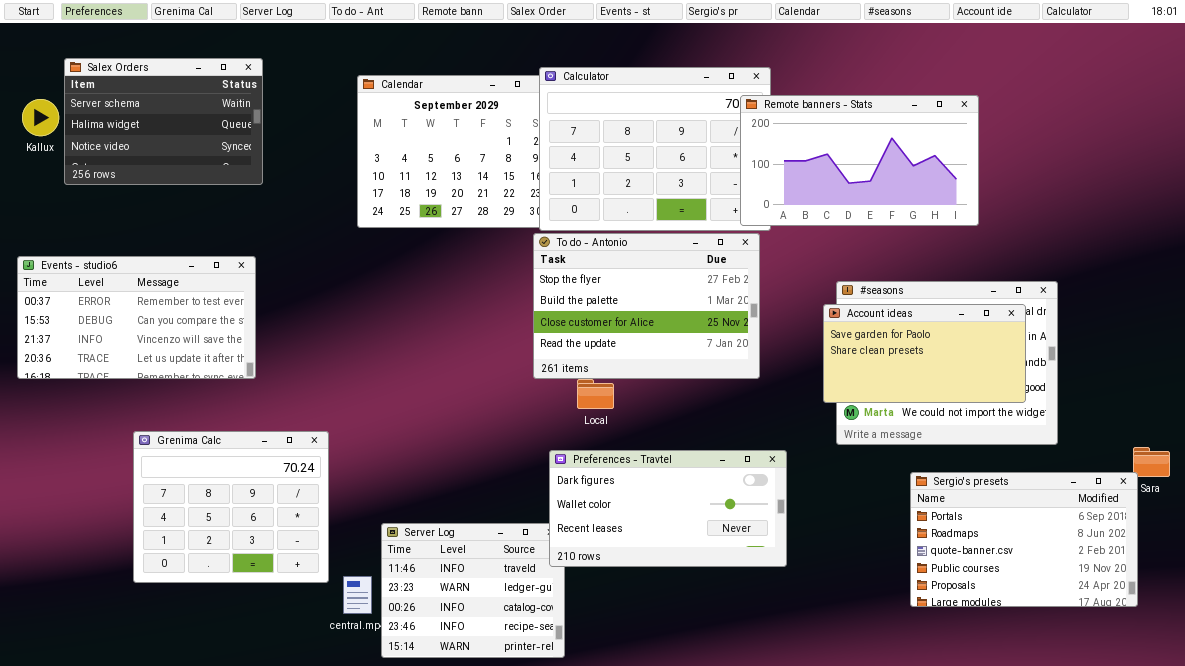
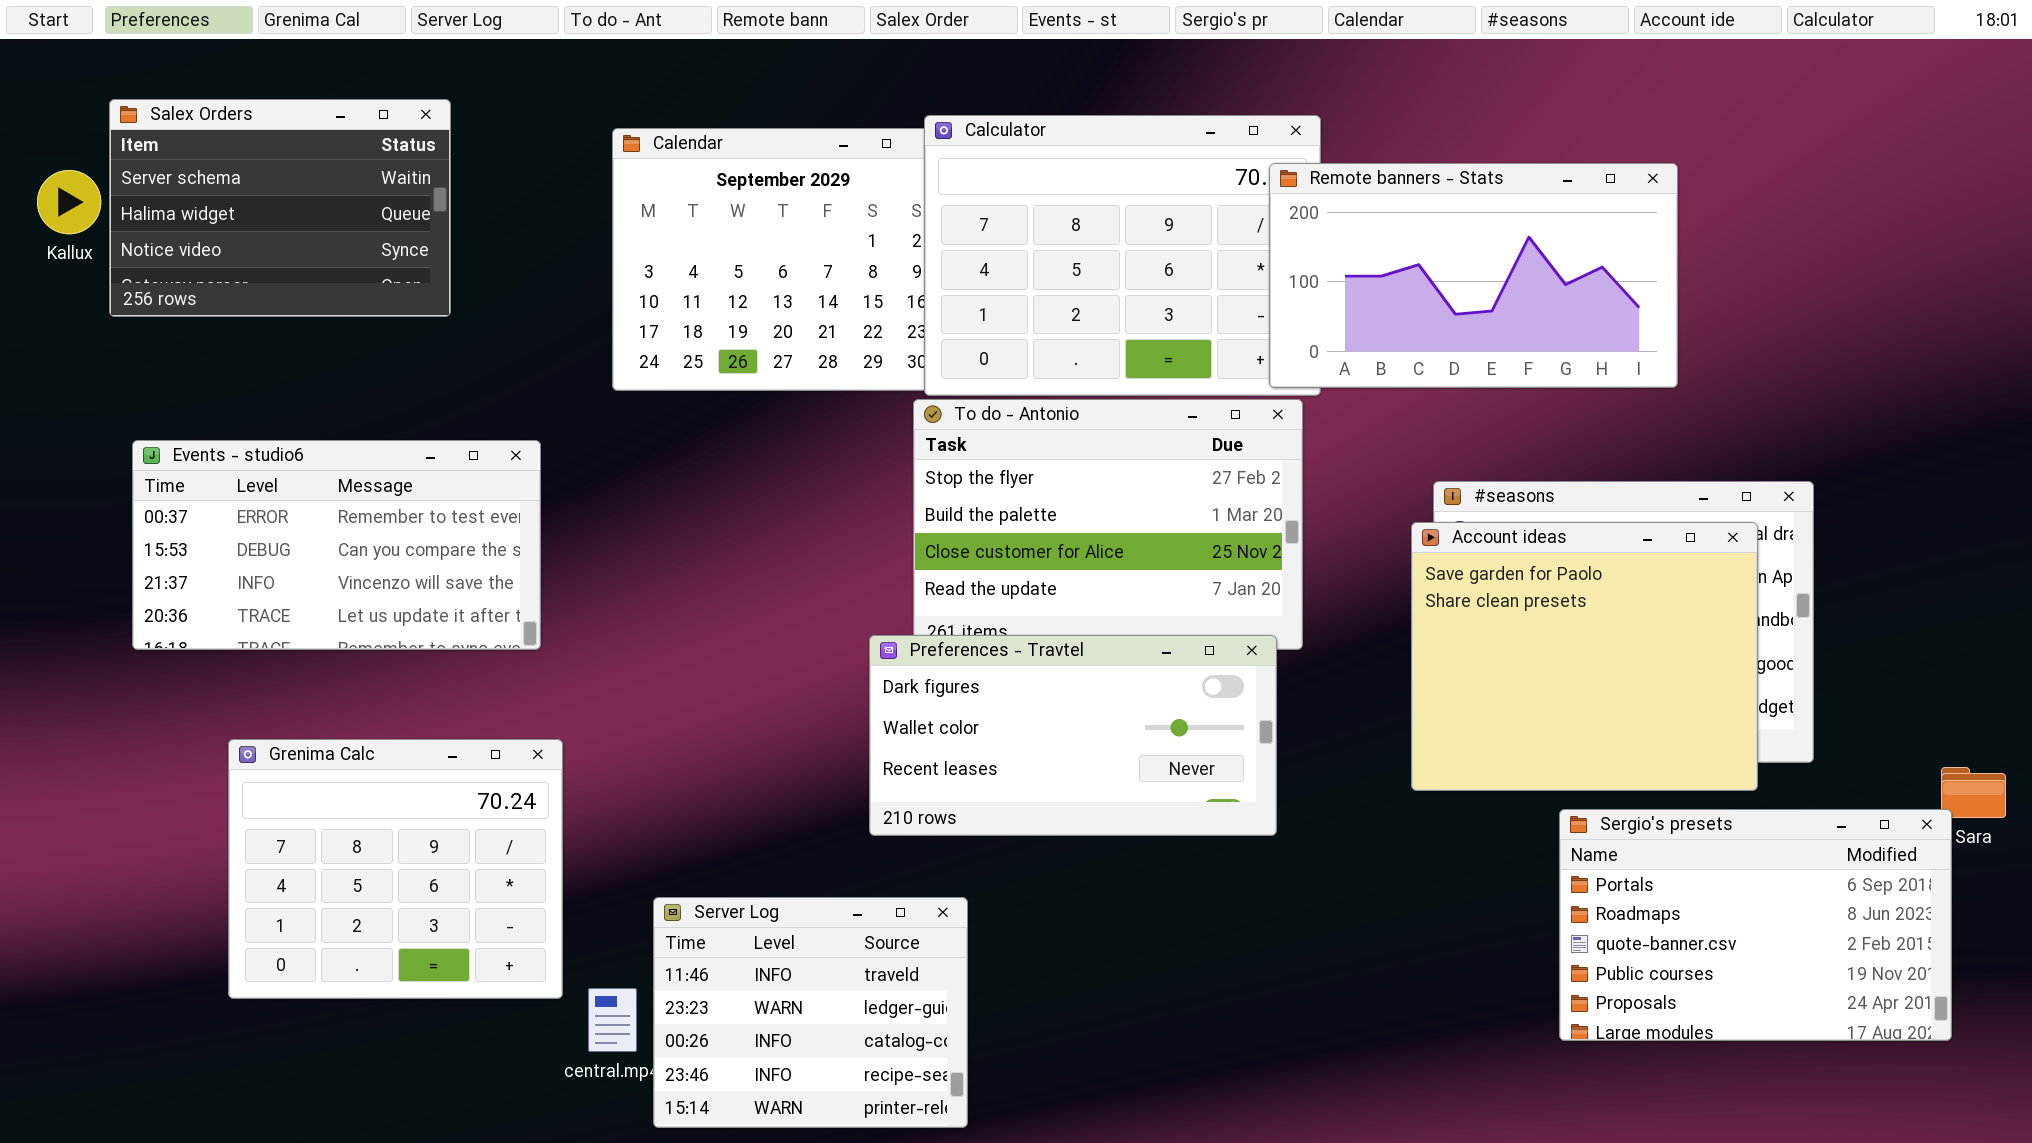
Events - studio6: [17,256,256,379] -> [132,440,541,650], moved
Account ideas: [823,304,1026,403] -> [1411,522,1758,791], resized
Preferences - Travtel: [549,450,787,567] -> [869,635,1277,836], moved

